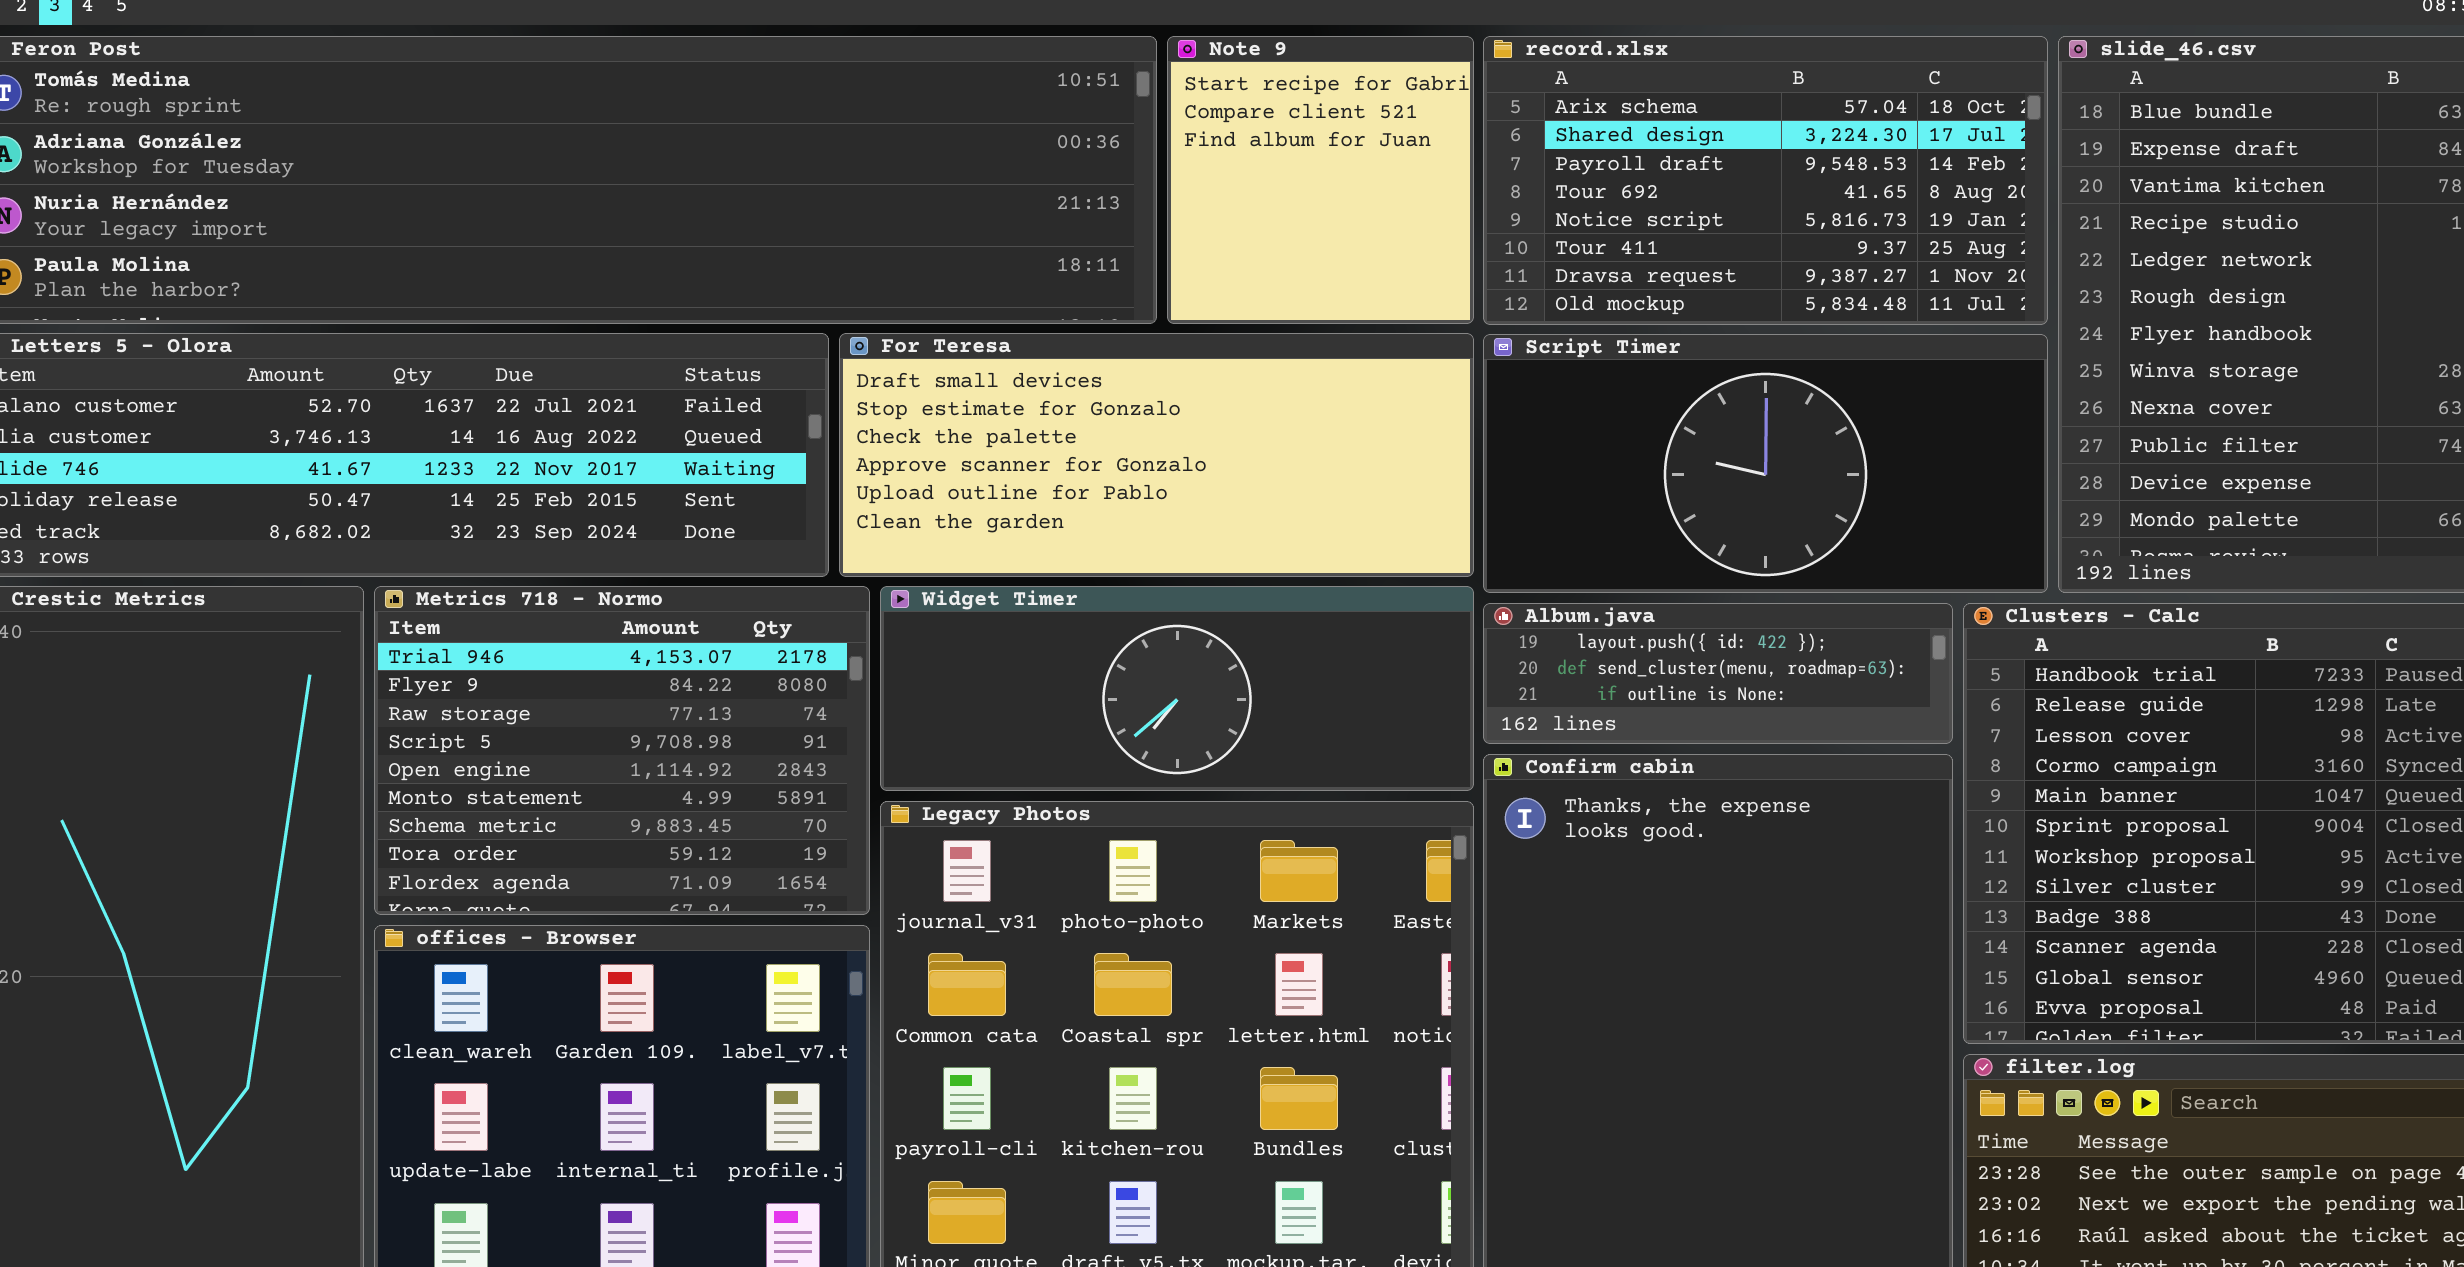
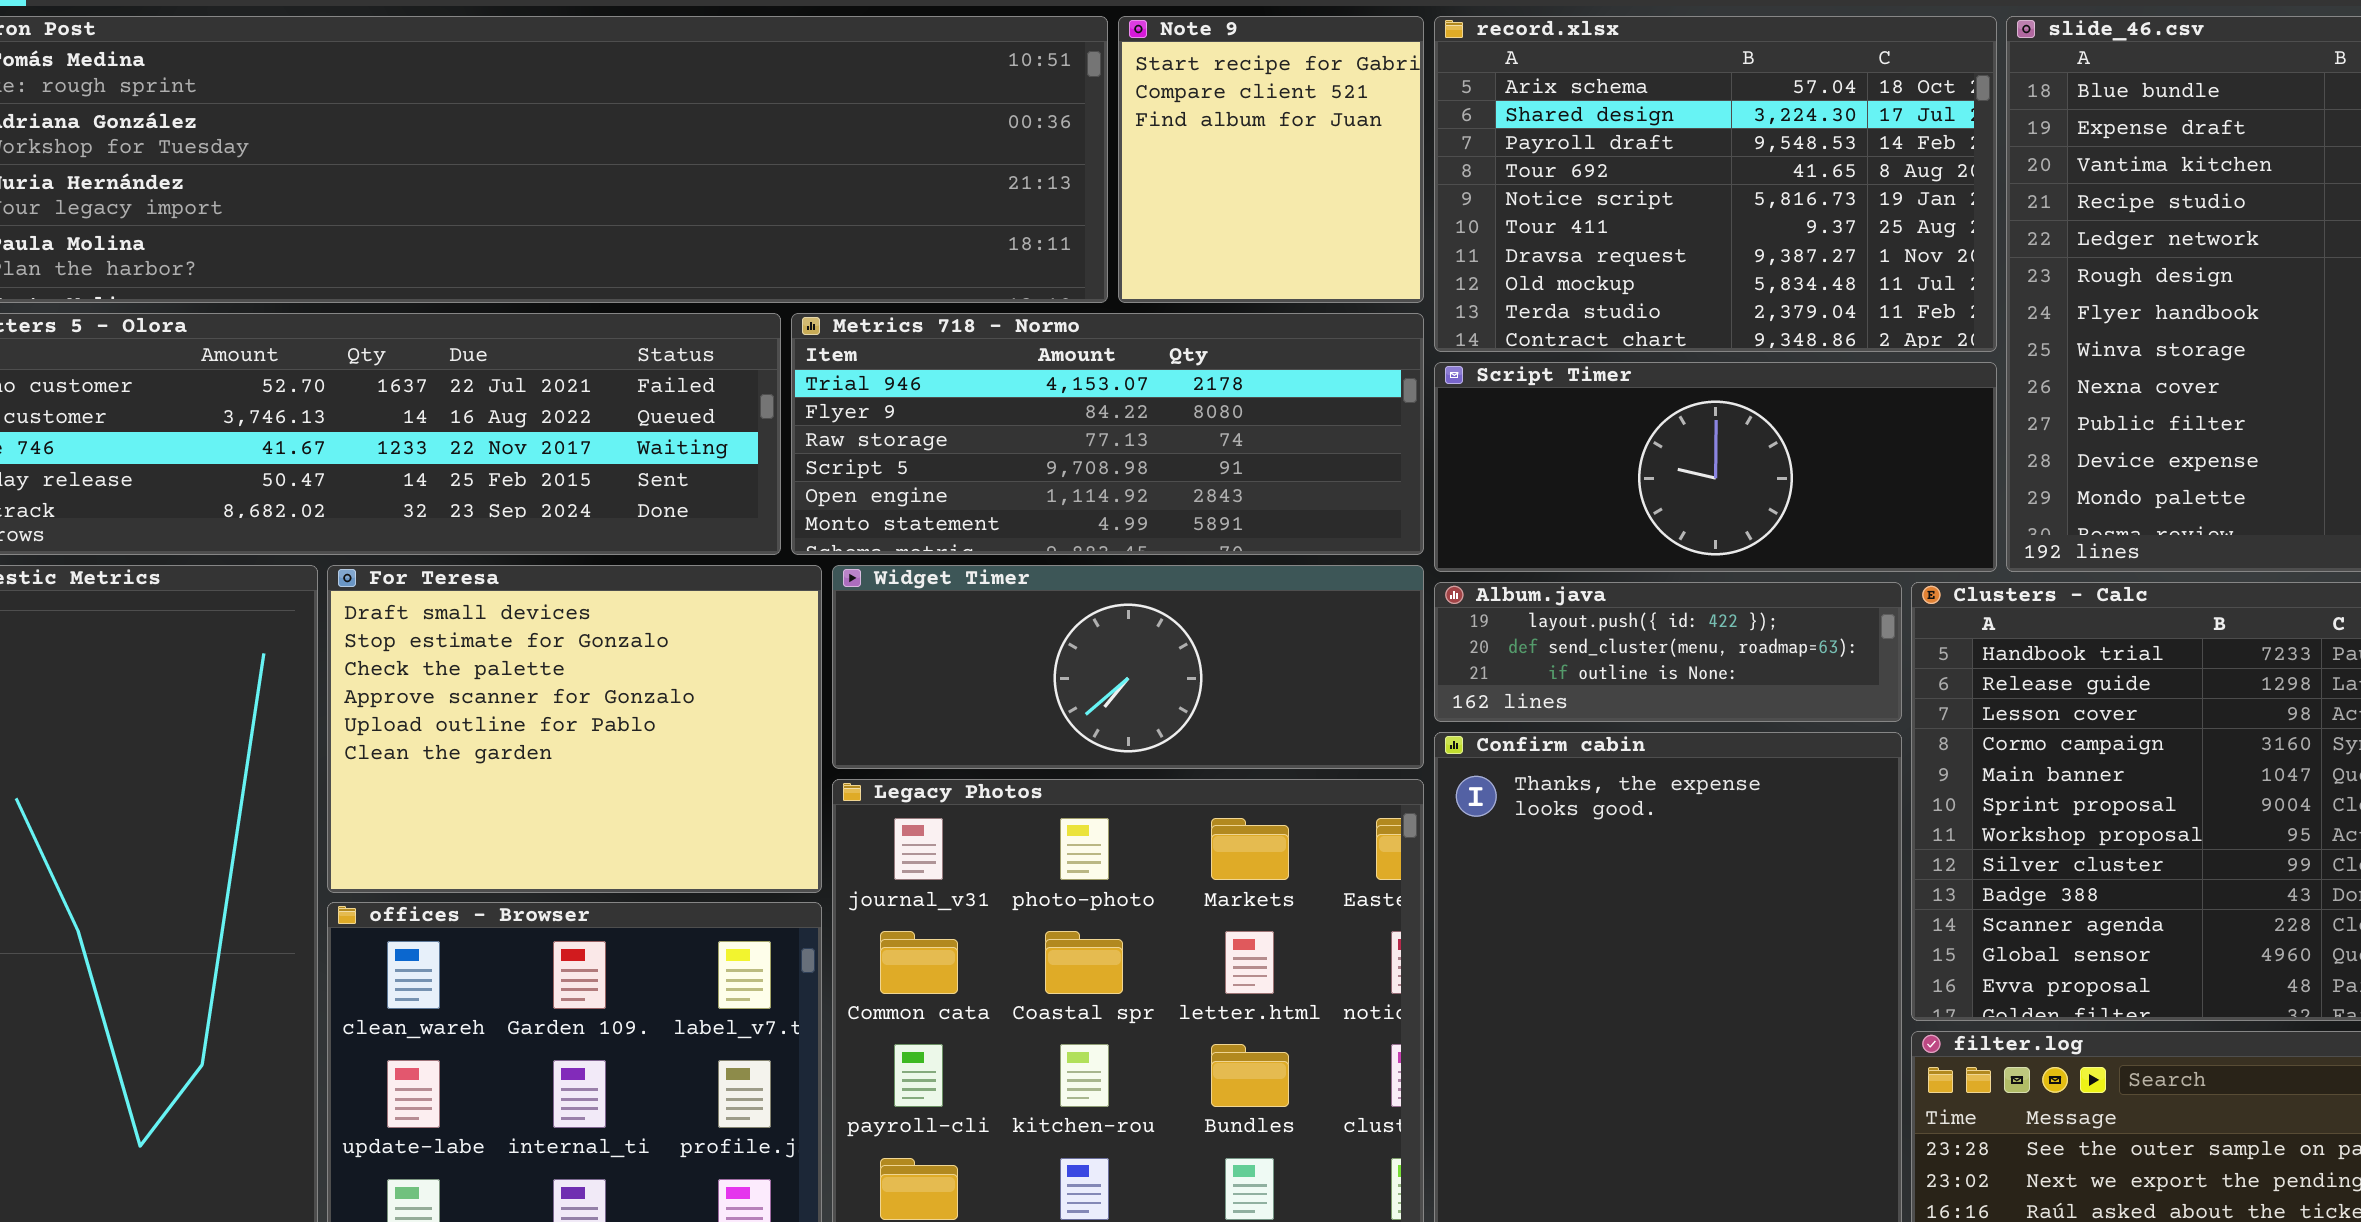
record.xlsx: [1483,36,2048,325] -> [1434,16,1997,352], resized
For Teresa: [839,333,1474,577] -> [327,565,822,893], moved, resized
Script Timer: [1483,334,2048,593] -> [1434,362,1997,572], resized
Metrics 718 - Normo: [374,586,870,915] -> [791,313,1424,555], moved, resized

